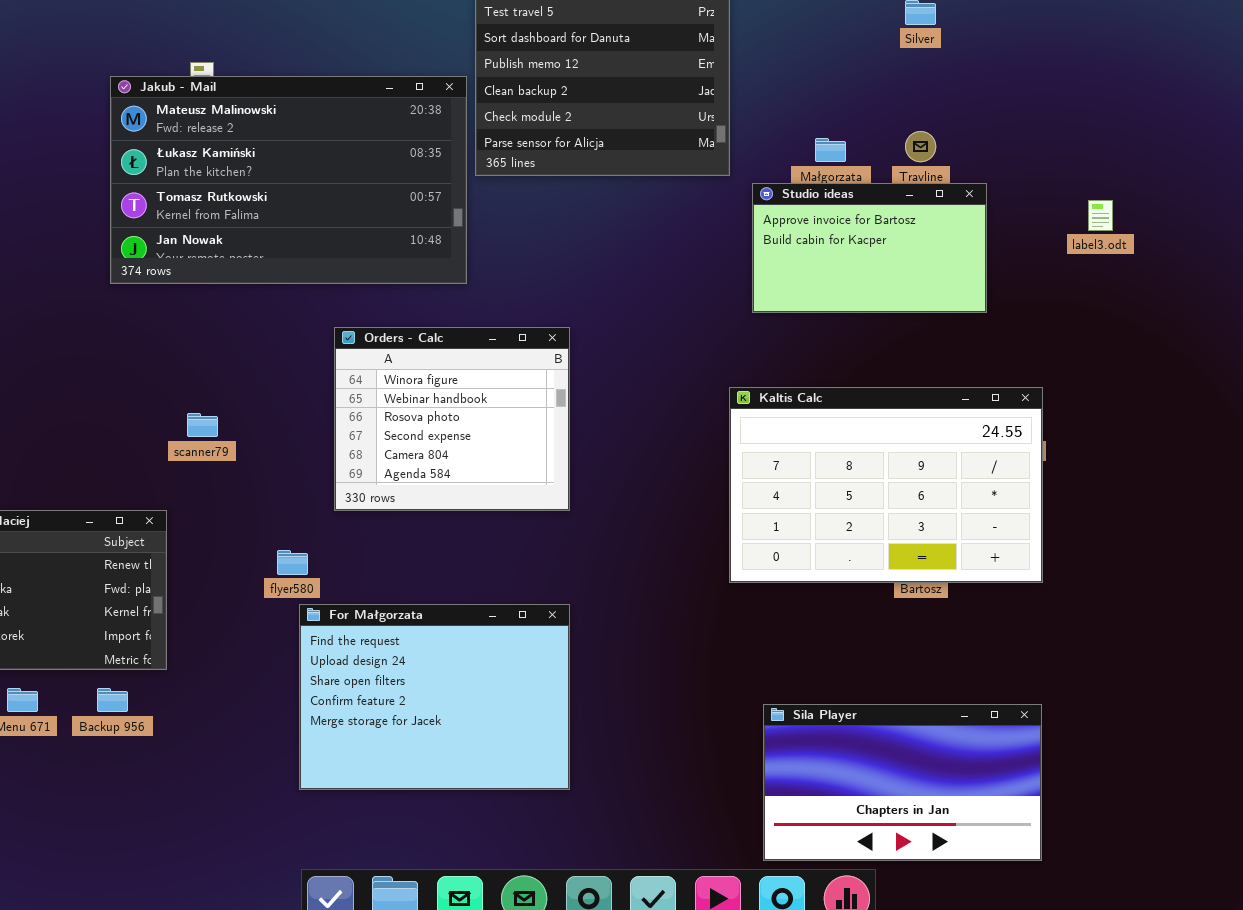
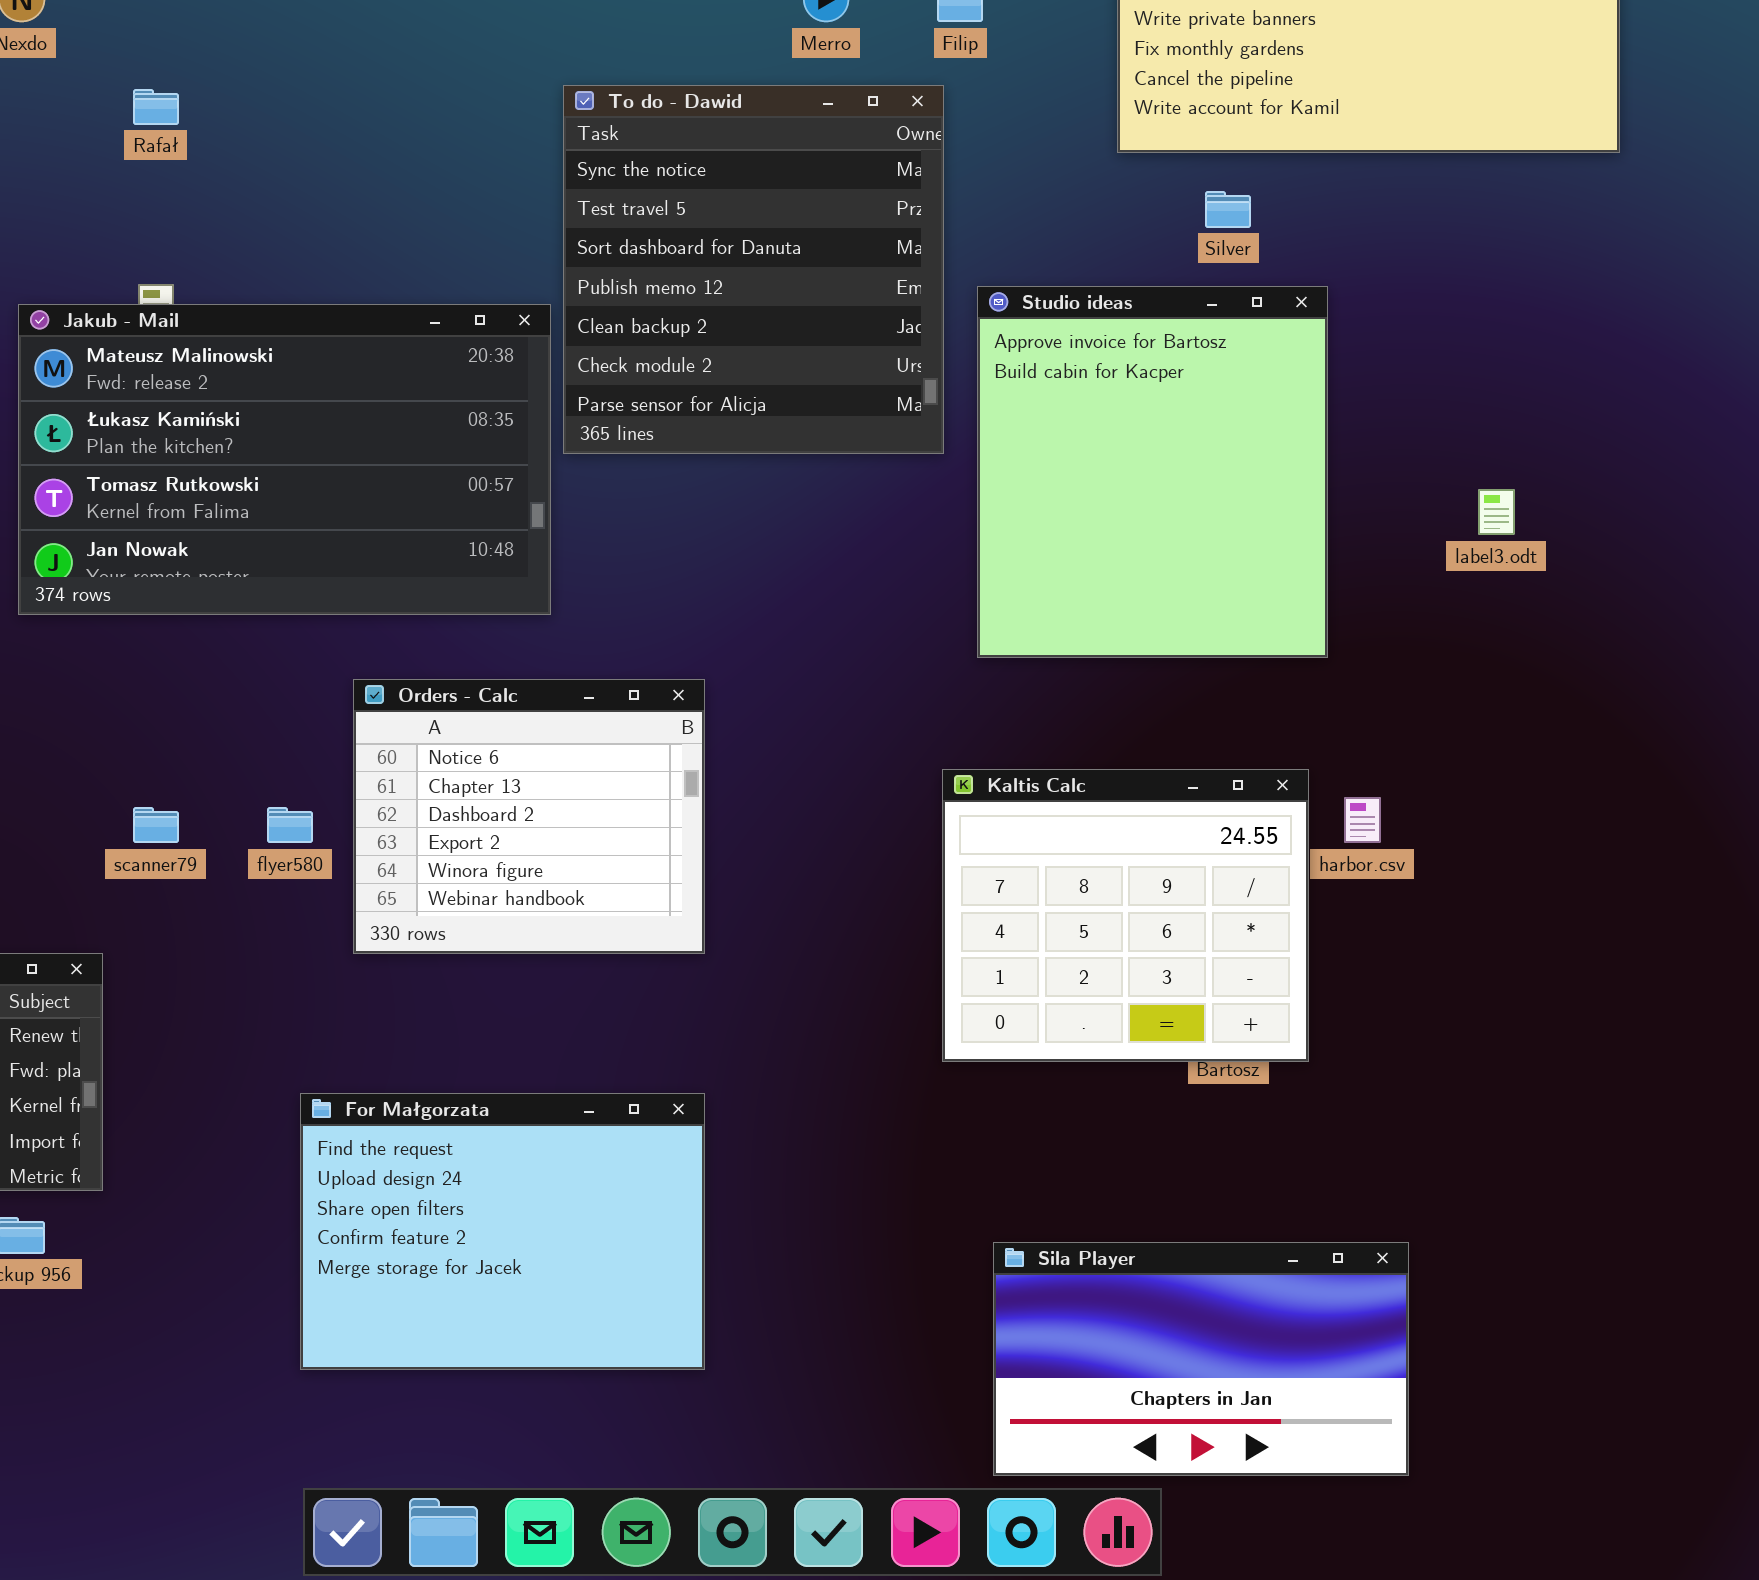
Studio ideas: [752,183,987,313] -> [977,286,1328,658], resized
Orders - Calc: [334,327,570,511] -> [353,679,705,954], scrolled up 4 rows
Kaltis Calc: [729,387,1043,583] -> [942,769,1309,1062], resized
flyer580: [277,550,308,575] -> [267,807,313,843], moved

